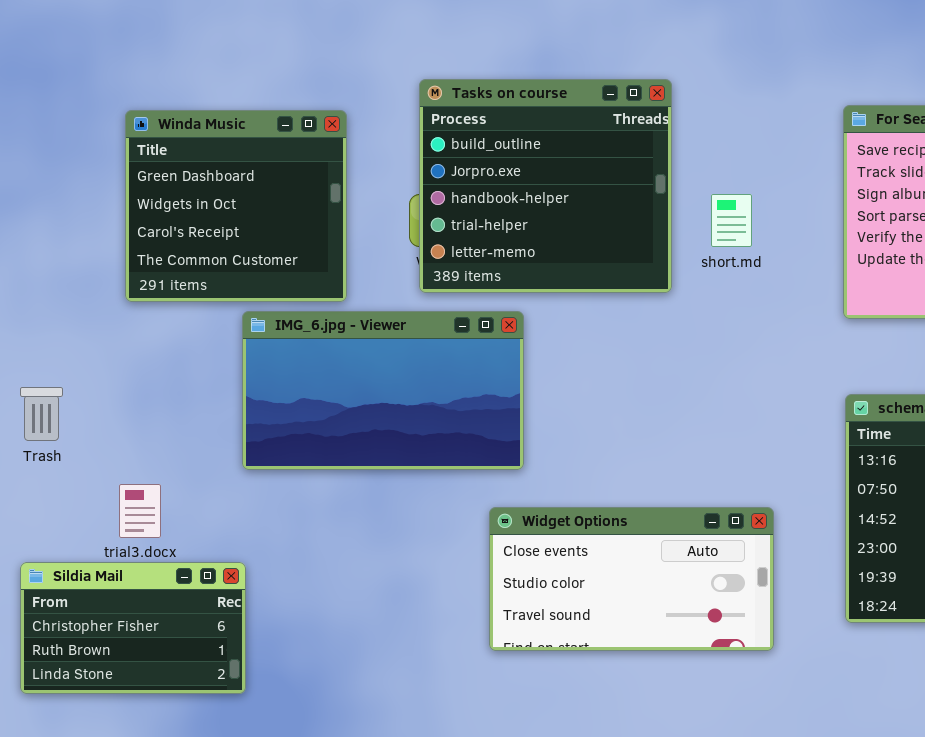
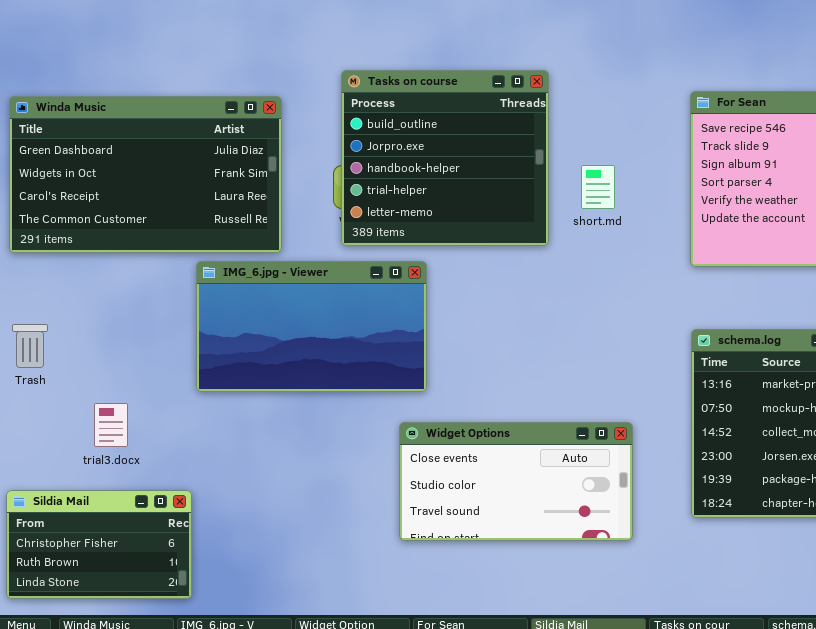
Winda Music: [125,110,347,302] -> [9,96,282,253], resized
Sildia Mail: [20,562,246,694] -> [6,490,192,599], moved

